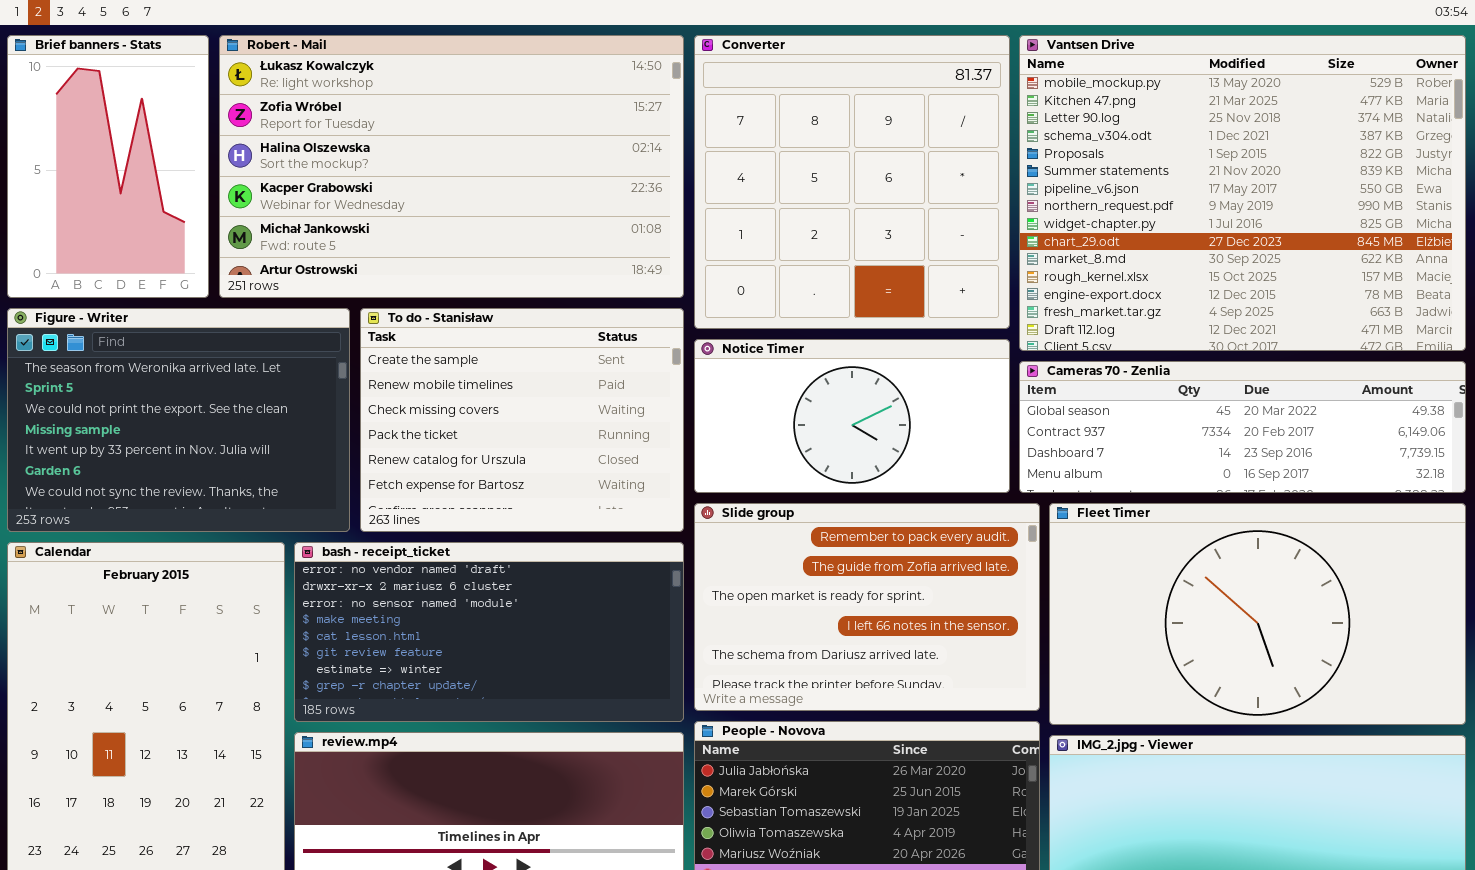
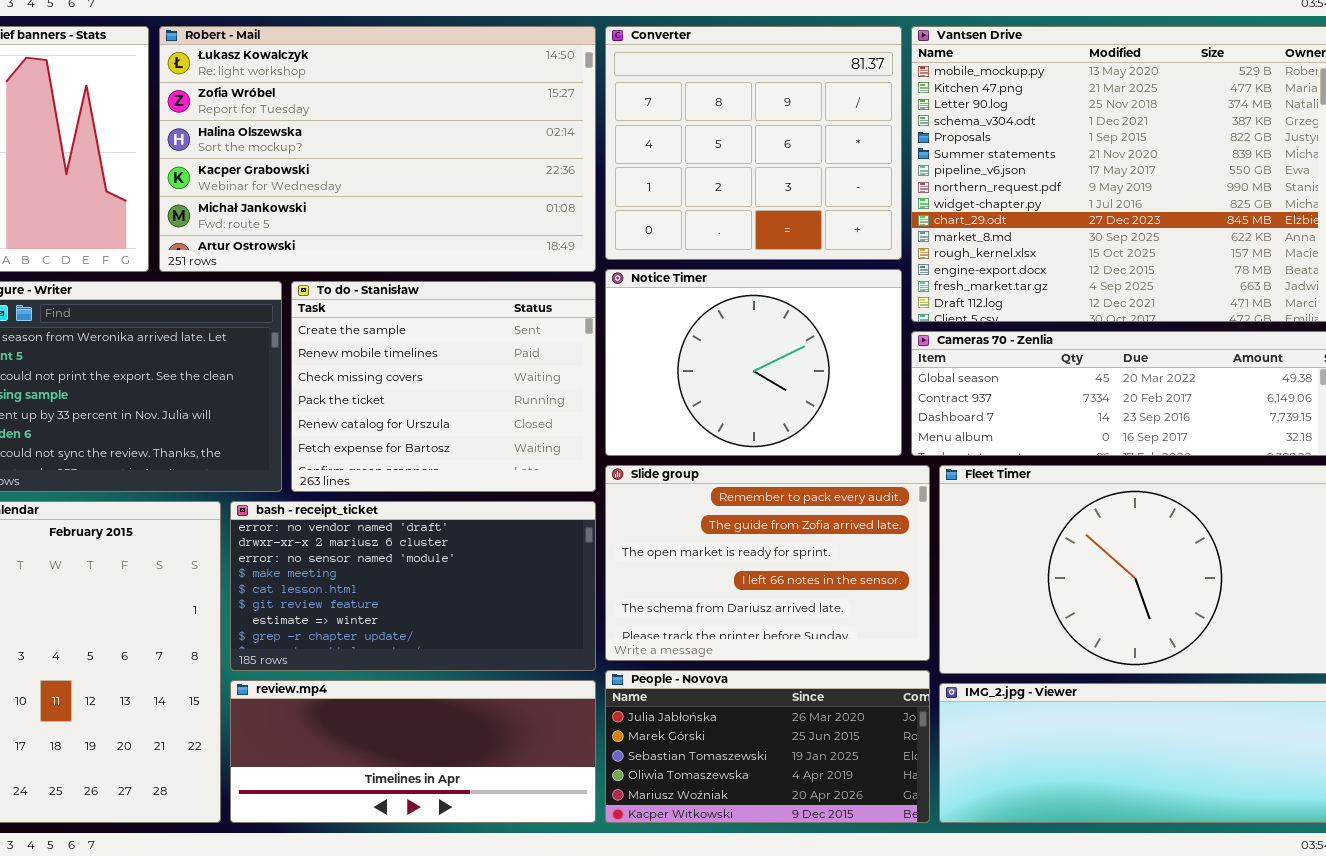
Converter: [694,35,1010,329] -> [605,26,902,260], resized
Notice Timer: [694,339,1010,493] -> [605,269,902,456], resized

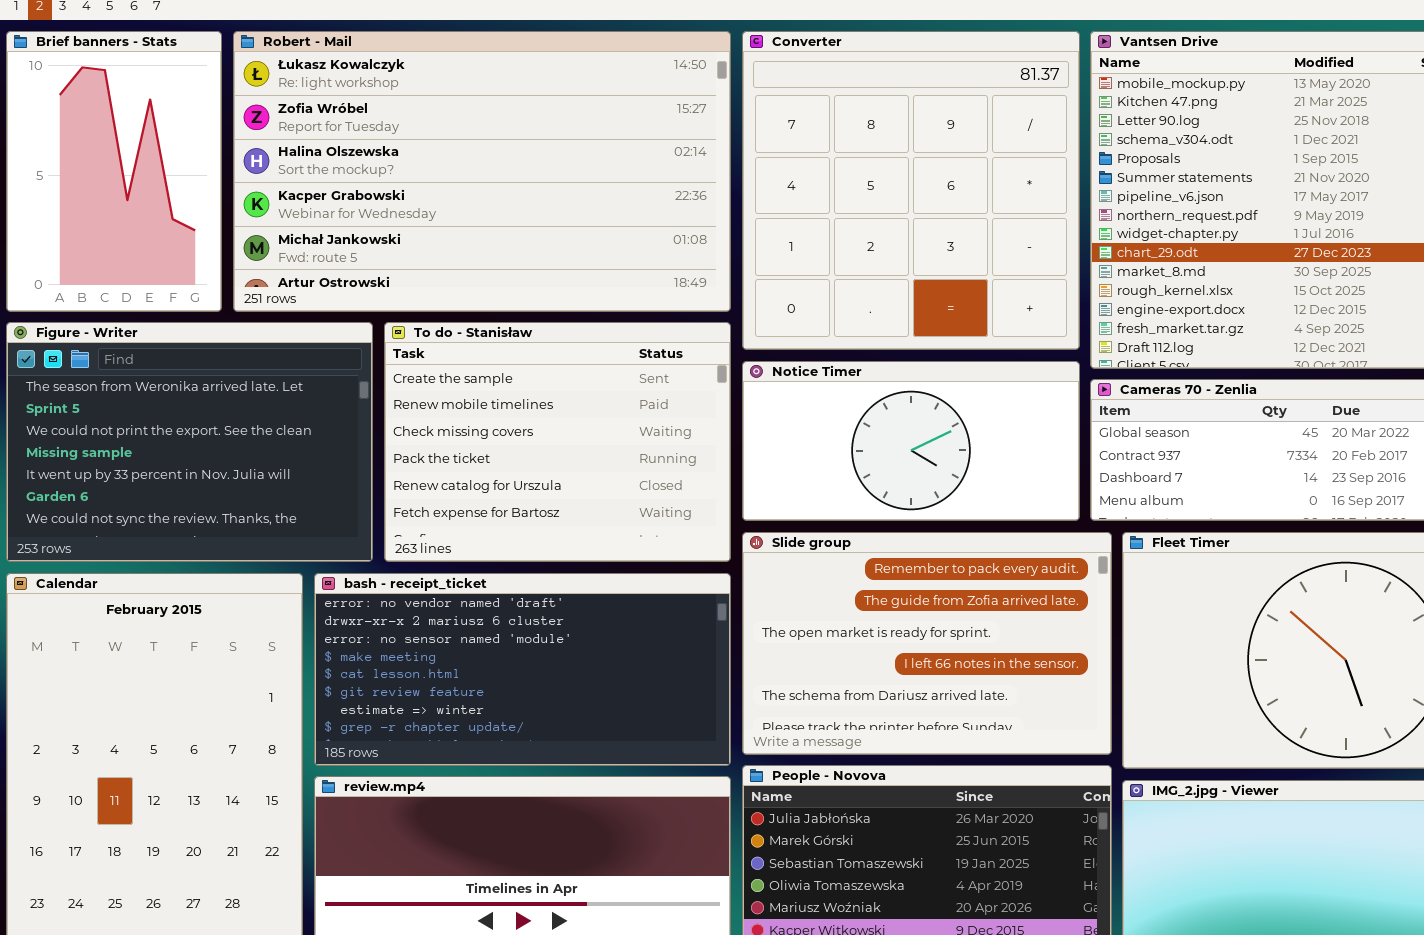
Converter: [605,26,902,260] -> [742,31,1080,350], resized
Notice Timer: [605,269,902,456] -> [742,361,1080,521], resized

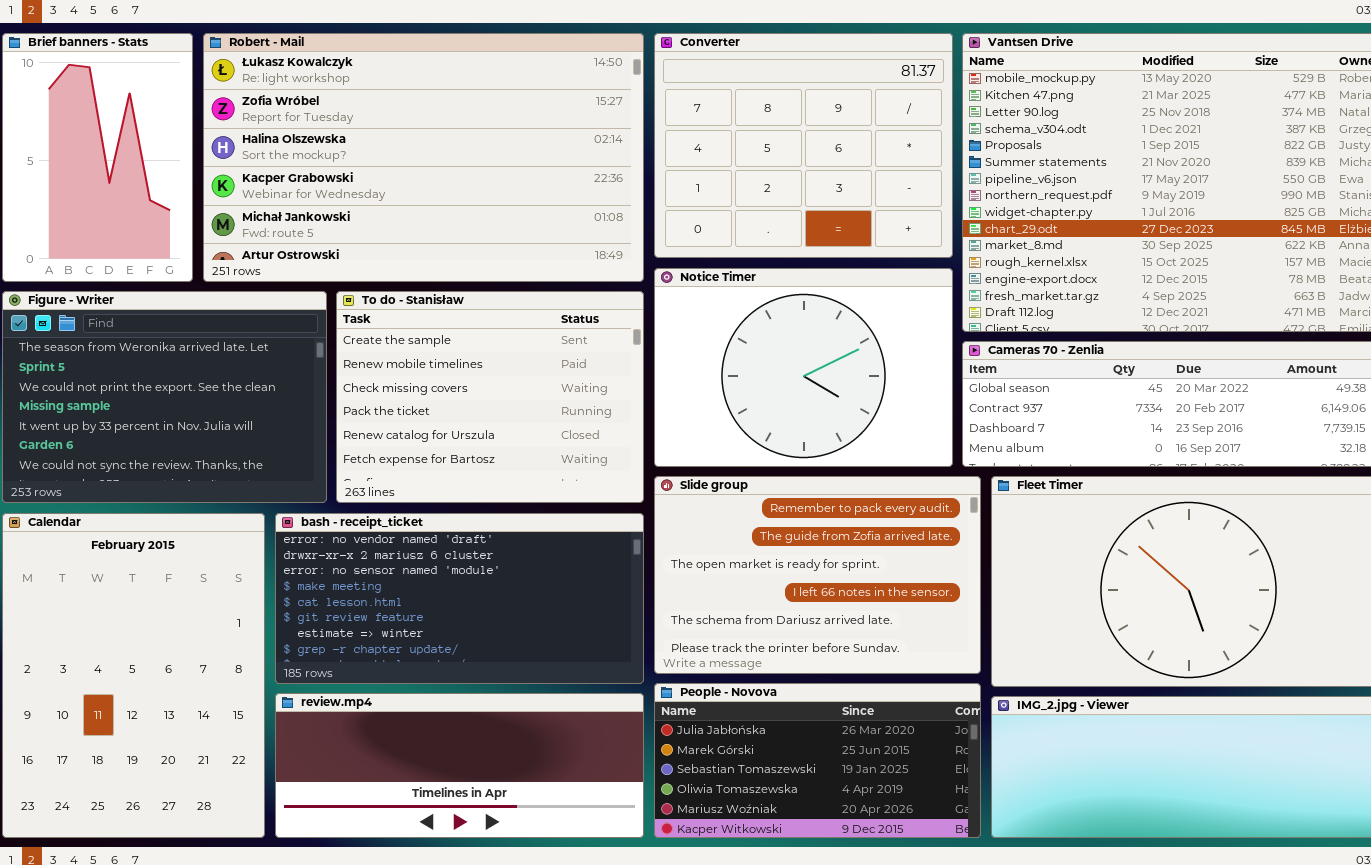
Converter: [742,31,1080,350] -> [654,33,953,258], resized
Notice Timer: [742,361,1080,521] -> [654,268,953,467], resized

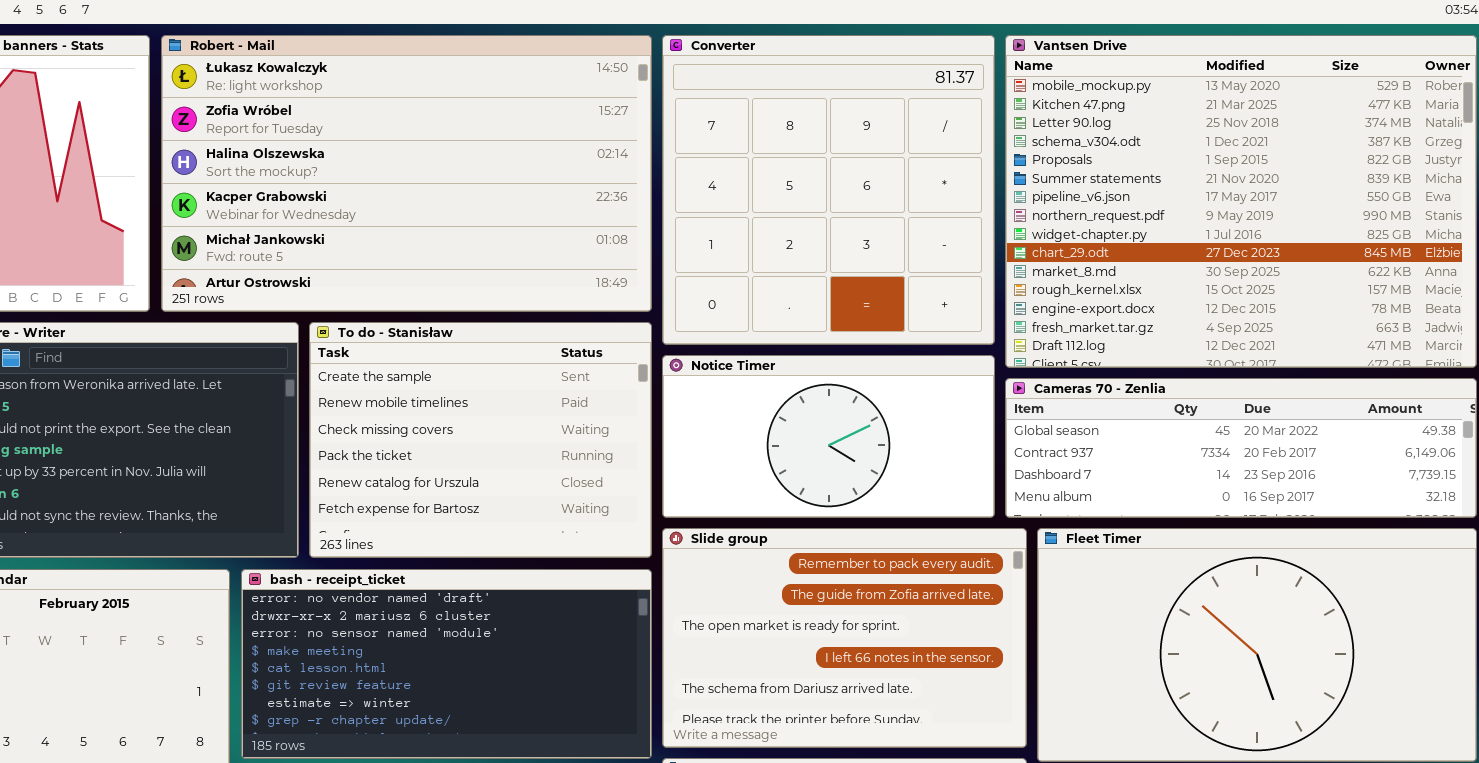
Converter: [654,33,953,258] -> [662,35,995,345], resized
Notice Timer: [654,268,953,467] -> [662,355,995,518], resized

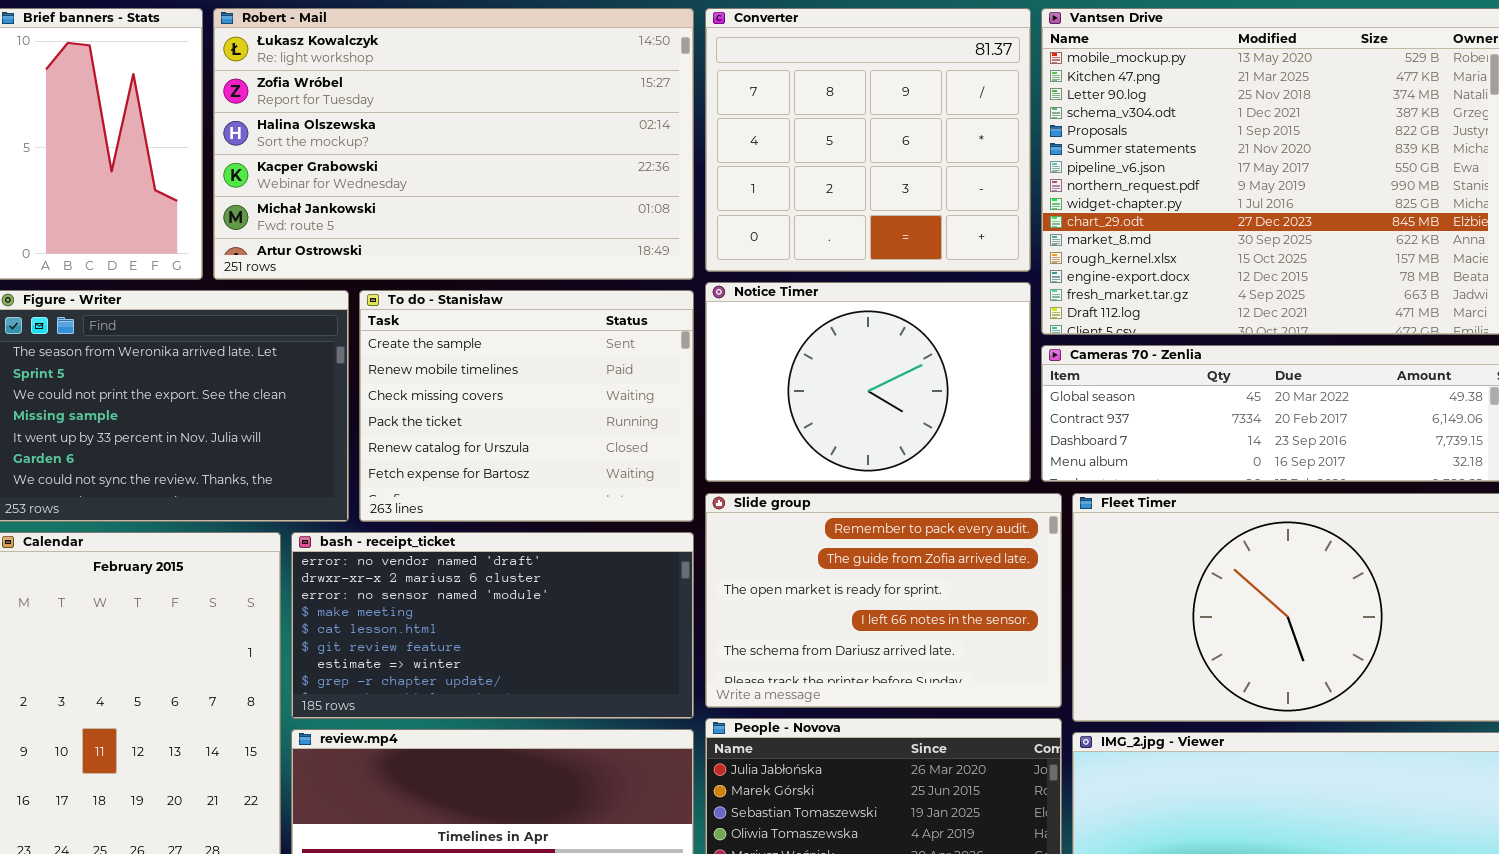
Converter: [662,35,995,345] -> [705,8,1031,272], resized
Notice Timer: [662,355,995,518] -> [705,282,1031,482], resized

